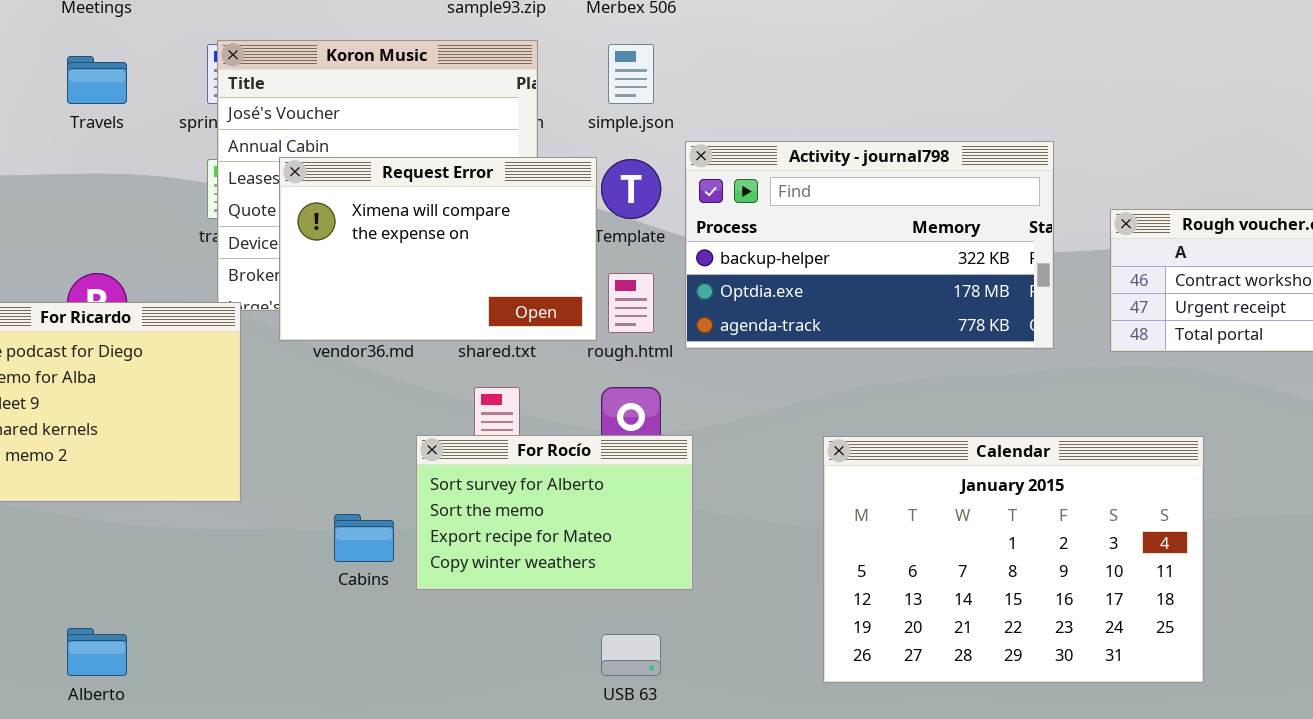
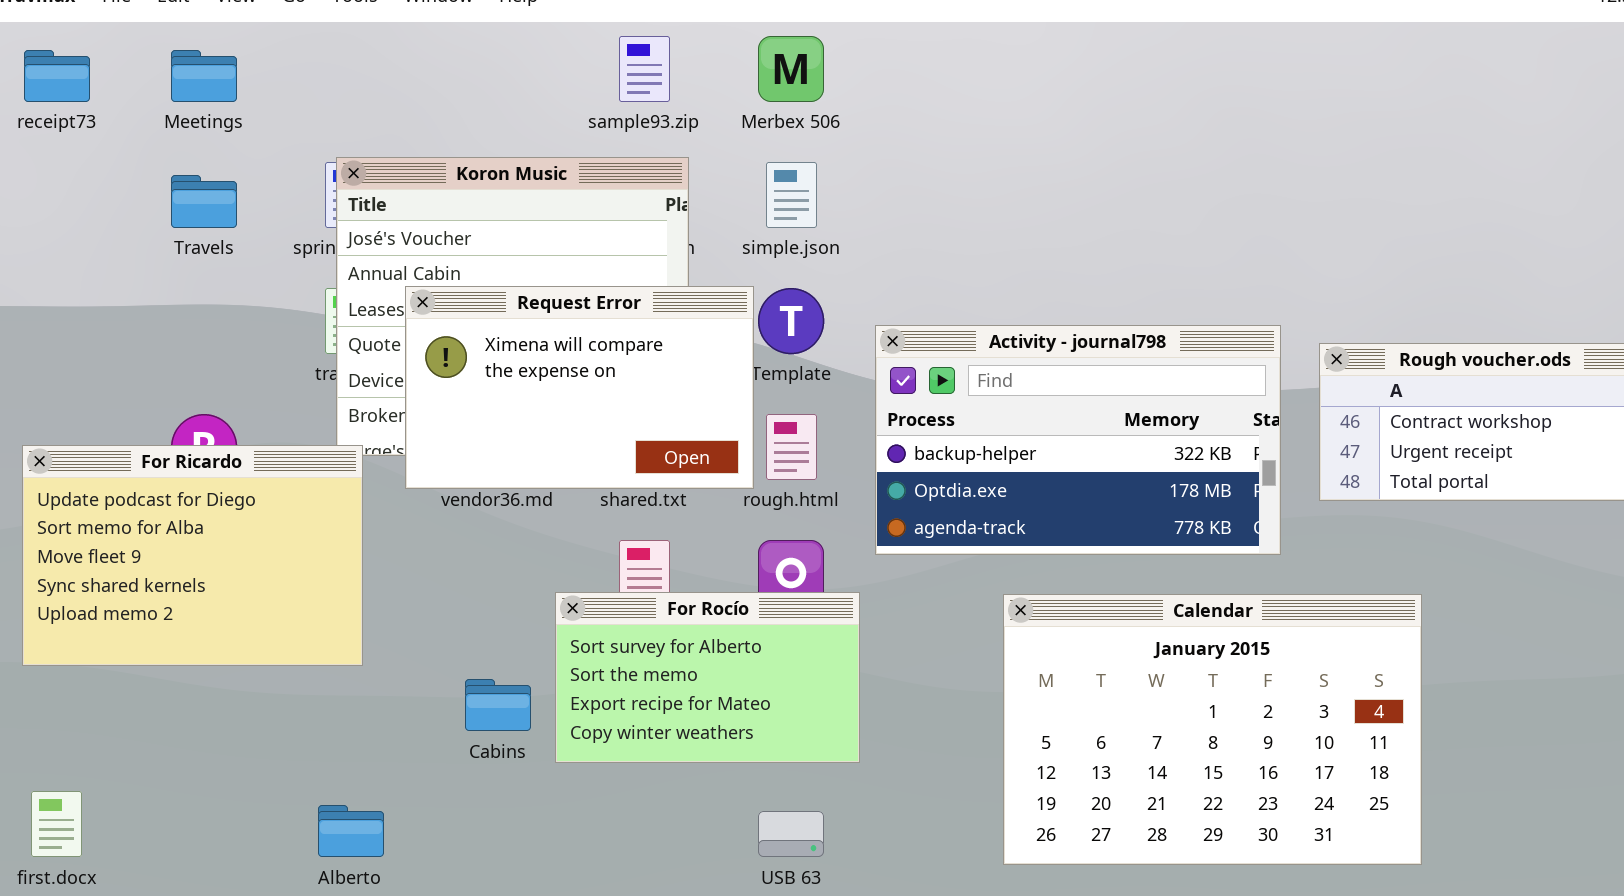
Activity - journal798: [685,141,1054,349] -> [875,325,1281,555], moved
Alberto: [67,628,127,676] -> [318,805,384,857], moved

